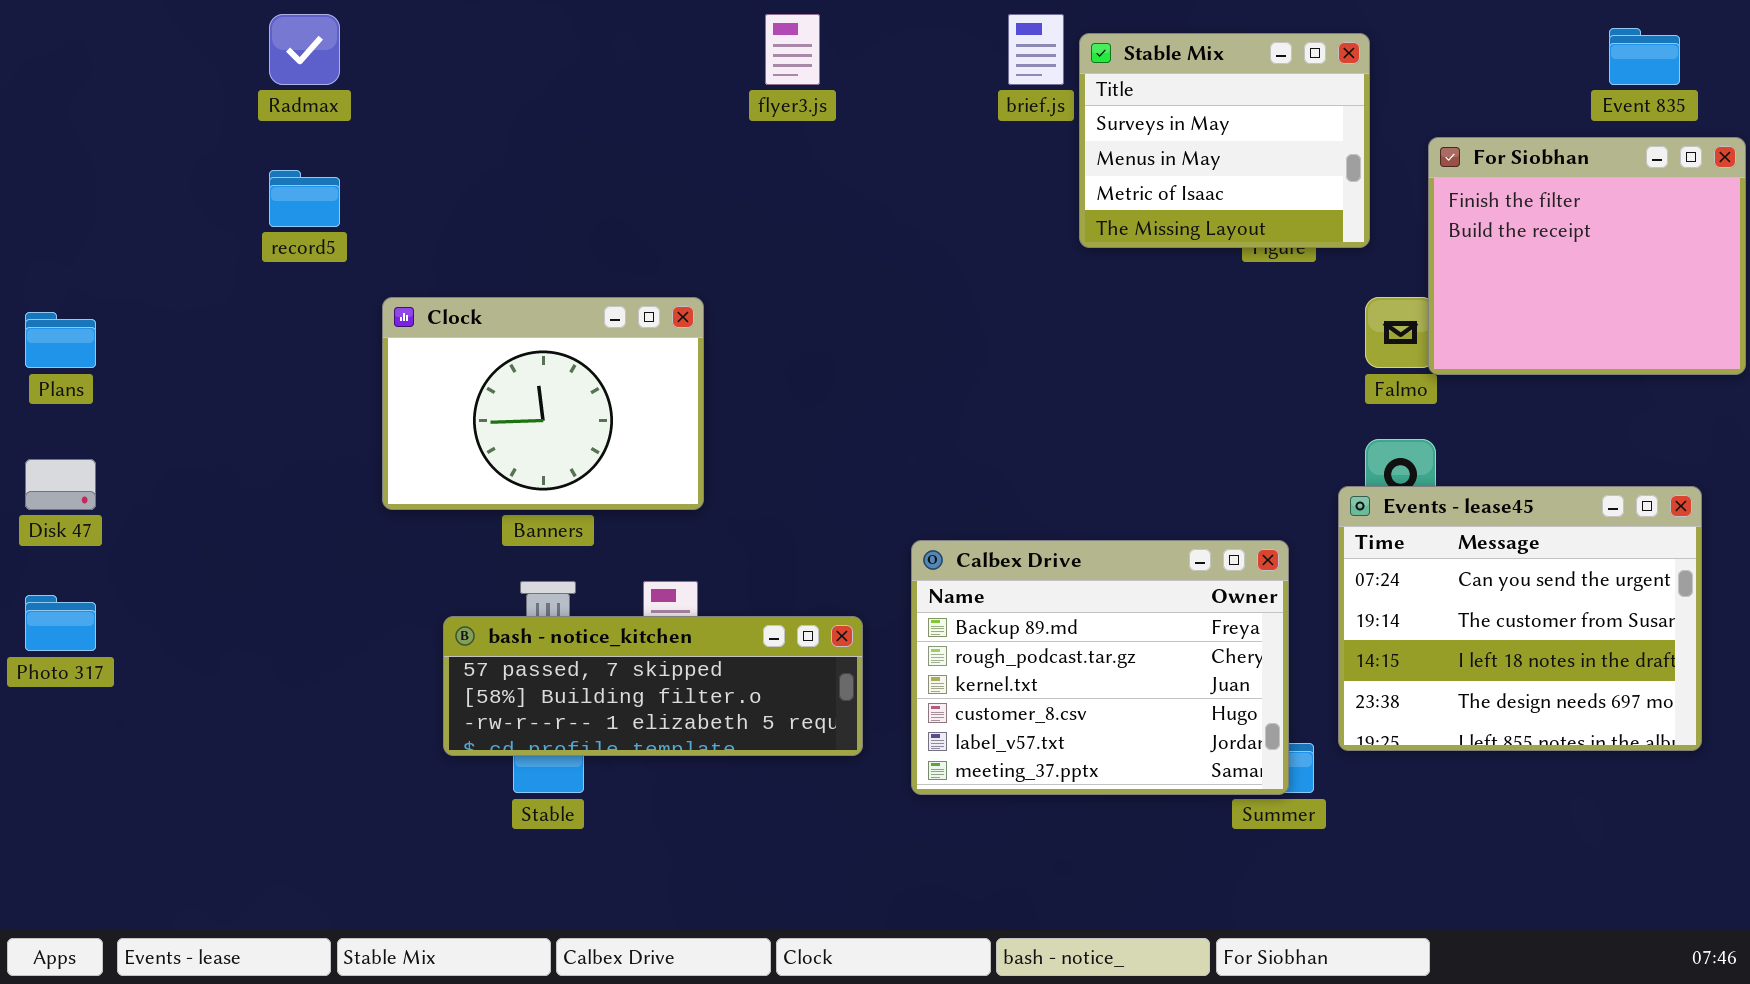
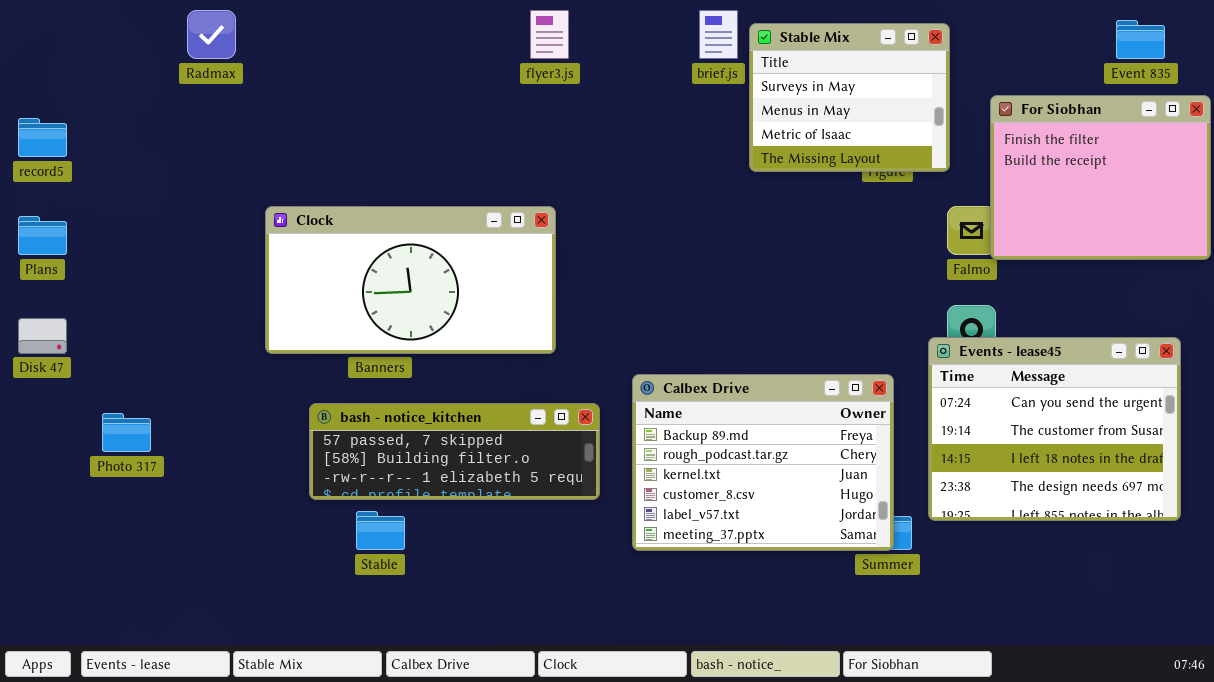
record5: [269,170,340,227] -> [18,118,67,157], moved
Clock: [382,297,704,510] -> [265,206,556,354], resized
Photo 317: [25,595,96,651] -> [102,413,151,452], moved
bash - notice_kitchen: [443,616,863,756] -> [309,403,600,500], moved

